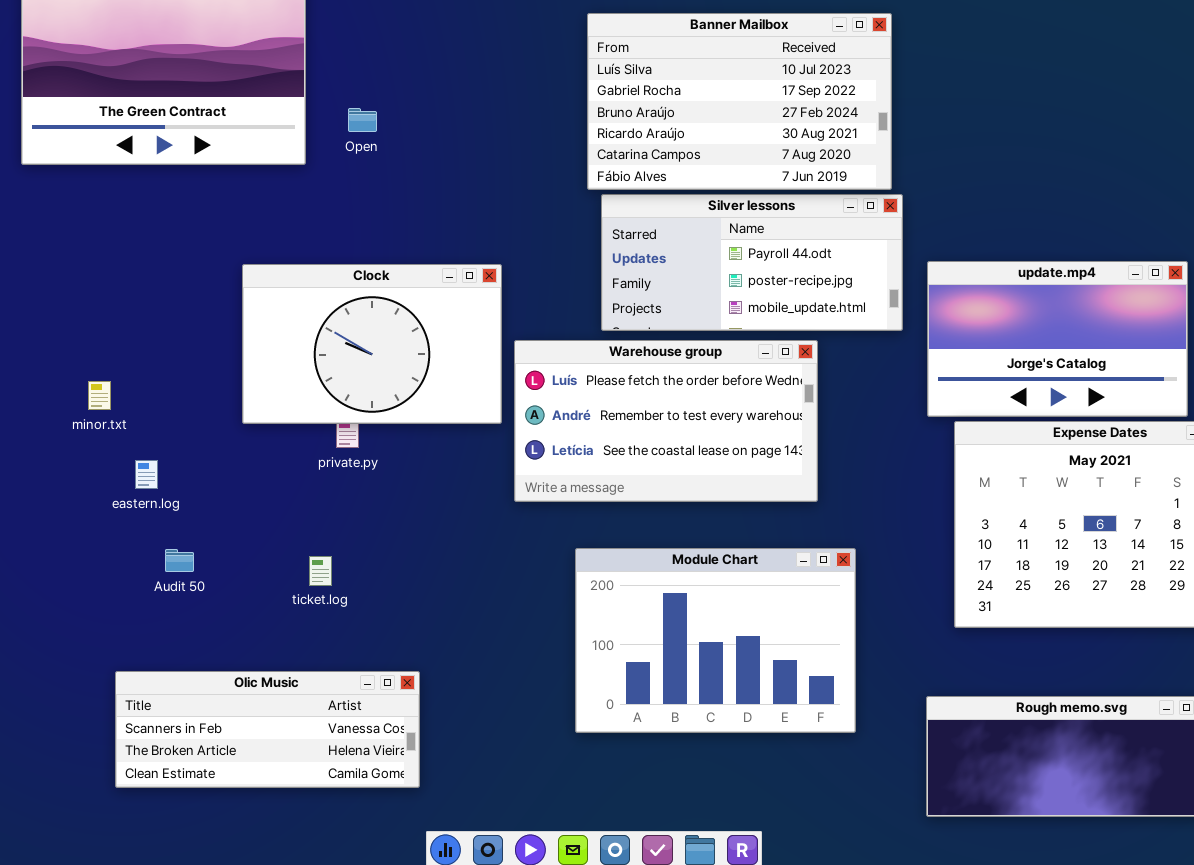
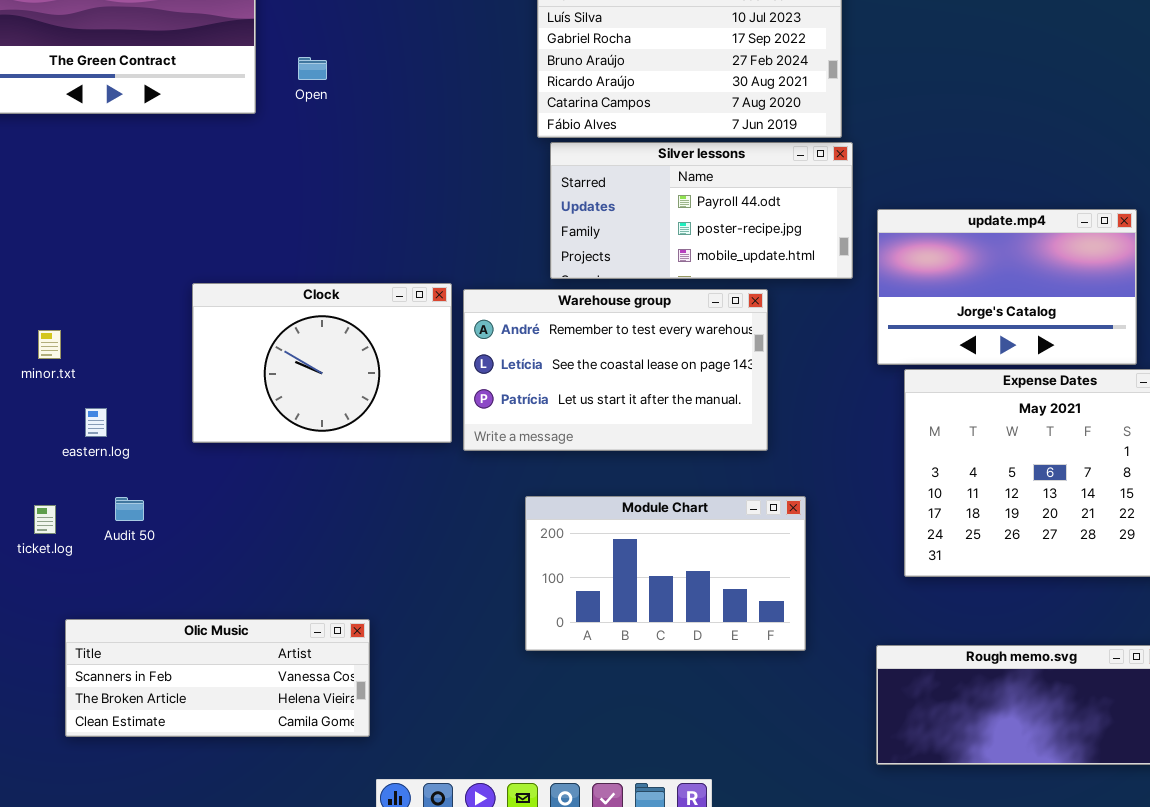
Clock: [242,264,502,424] -> [192,283,452,443], moved
Warehouse group: [514,340,818,502] -> [463,289,768,451], scrolled down 1 row
Module Chart: [575,548,856,733] -> [525,496,806,651], resized
ticket.log: [309,556,332,586] -> [34,505,56,534], moved

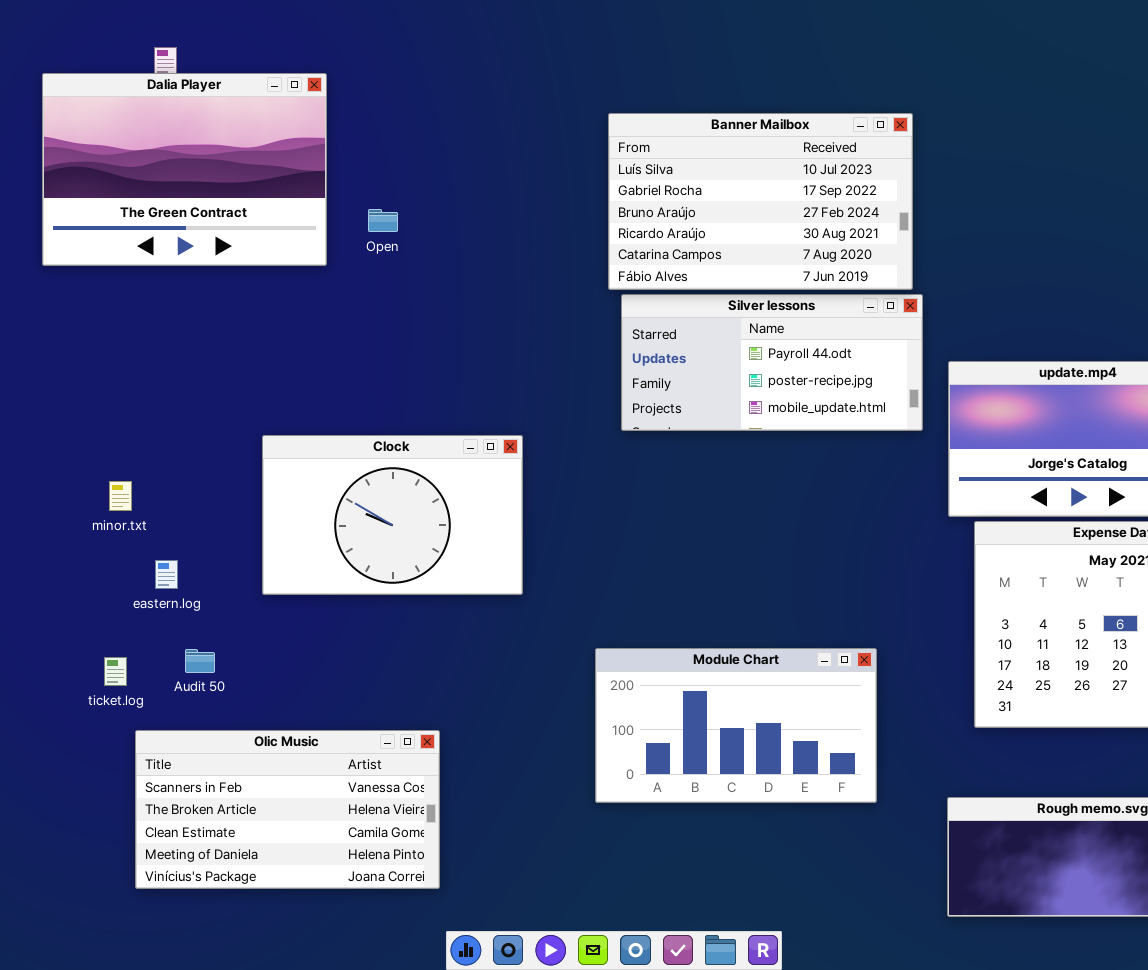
Warehouse group: [463,289,768,451] -> none, closed
Olic Music: [65,619,370,737] -> [135,730,440,889], resized

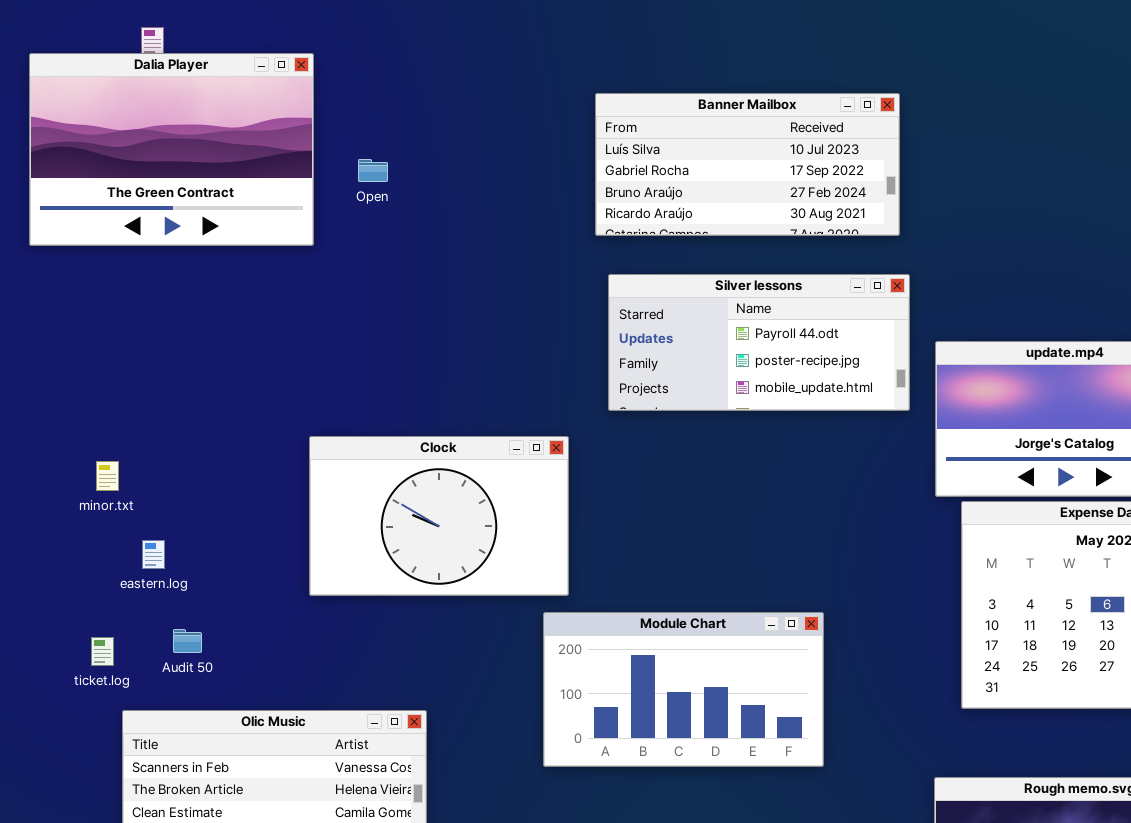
Banner Mailbox: [608,113,913,290] -> [595,93,900,236], resized
Open: [368,209,398,232] -> [358,159,388,182], moved
Clock: [262,435,523,595] -> [309,436,569,596], moved
Module Chart: [595,648,877,803] -> [543,612,824,767], moved

